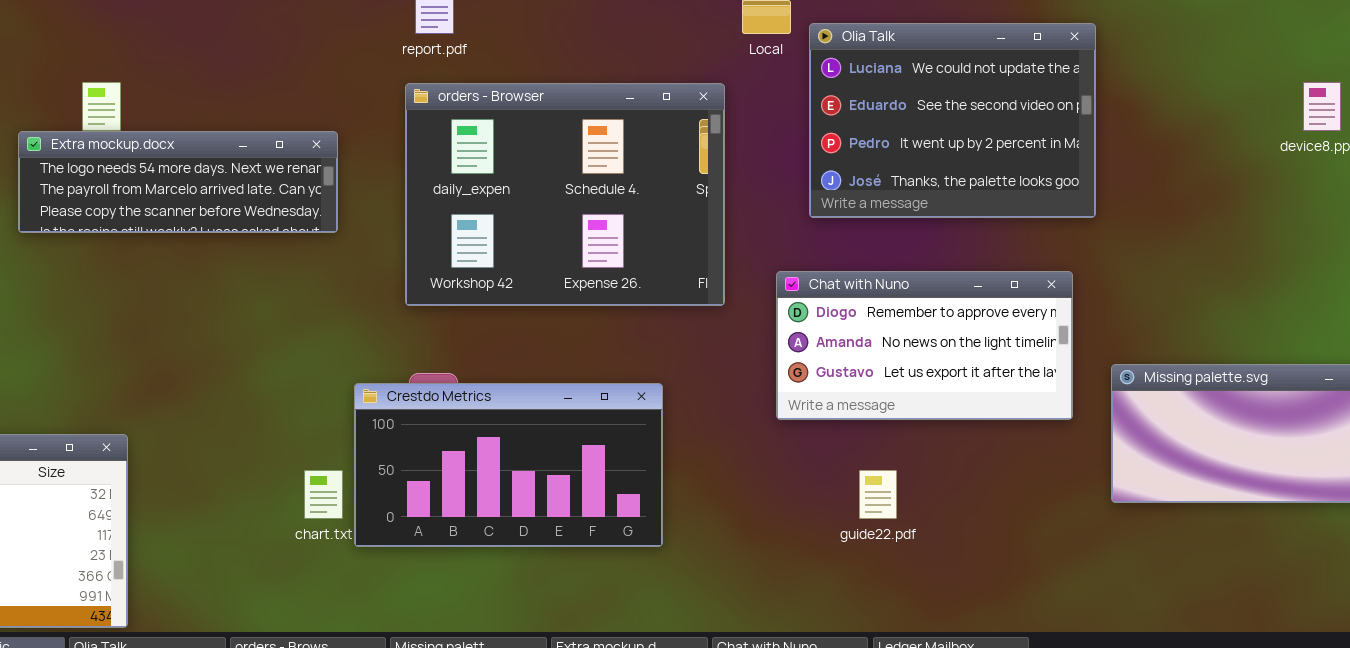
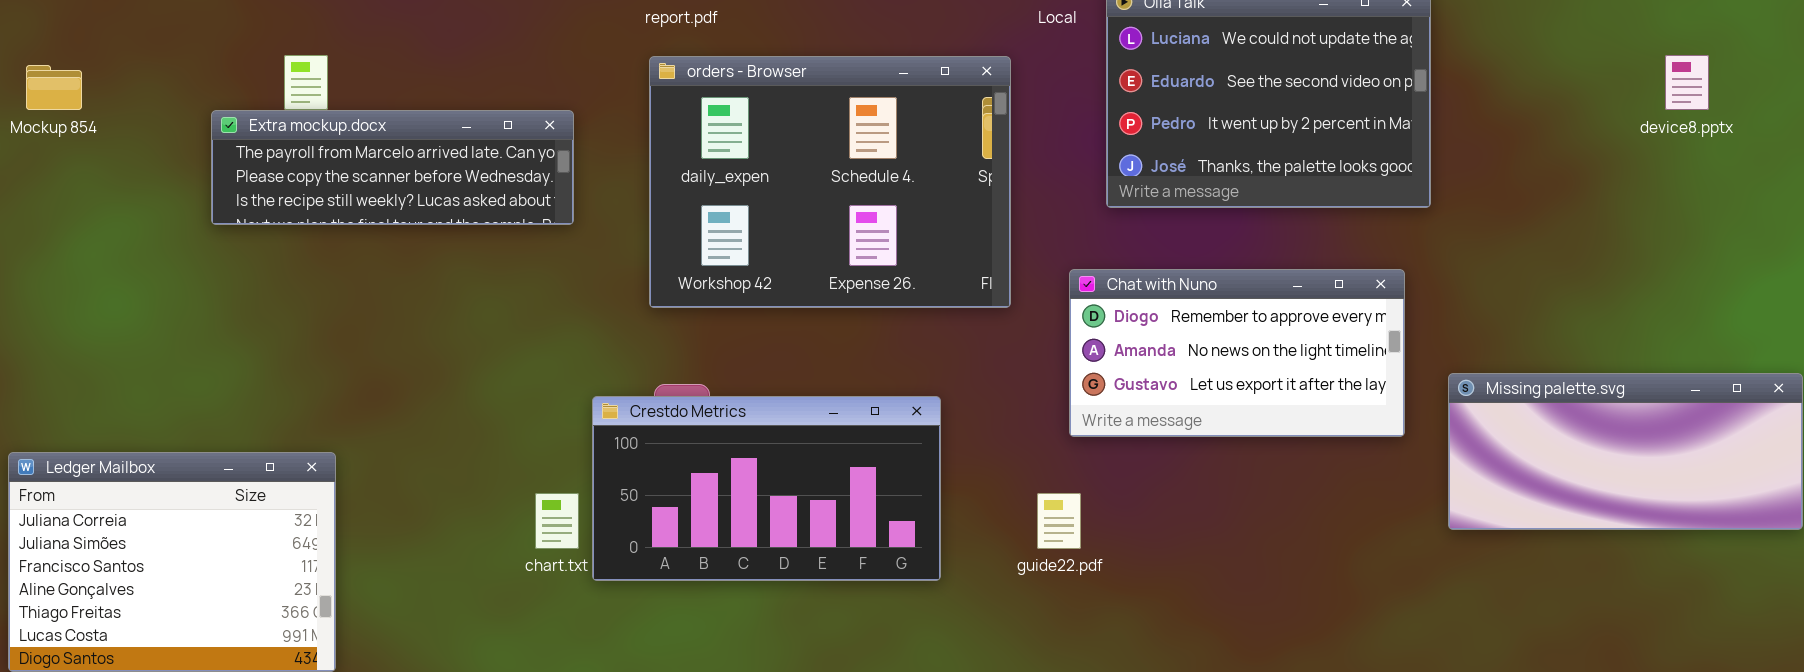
Extra mockup.docx: [18,131,338,233] -> [211,110,574,225], scrolled down 1 row
guide22.pdf: [859,470,897,519] -> [1037,493,1081,549], moved

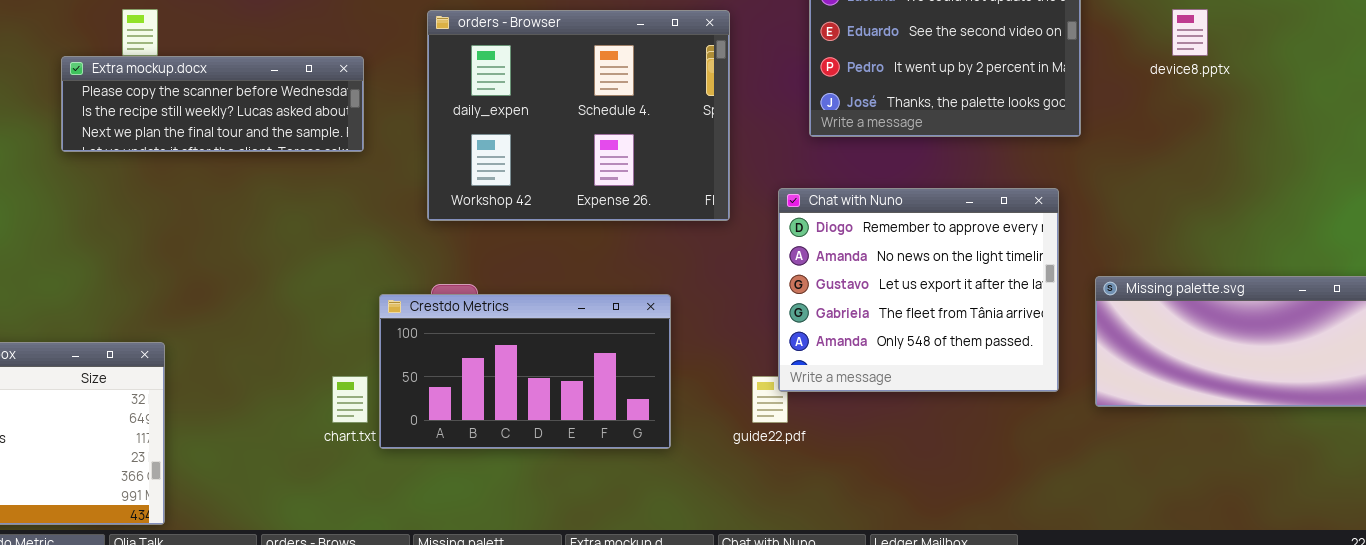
device8.pptx: [1665,55,1709,110] -> [1172,9,1208,56], moved
Extra mockup.docx: [211,110,574,225] -> [61,56,364,152], scrolled down 1 row
Chat with Nuno: [1069,269,1405,437] -> [778,188,1059,392], resized

